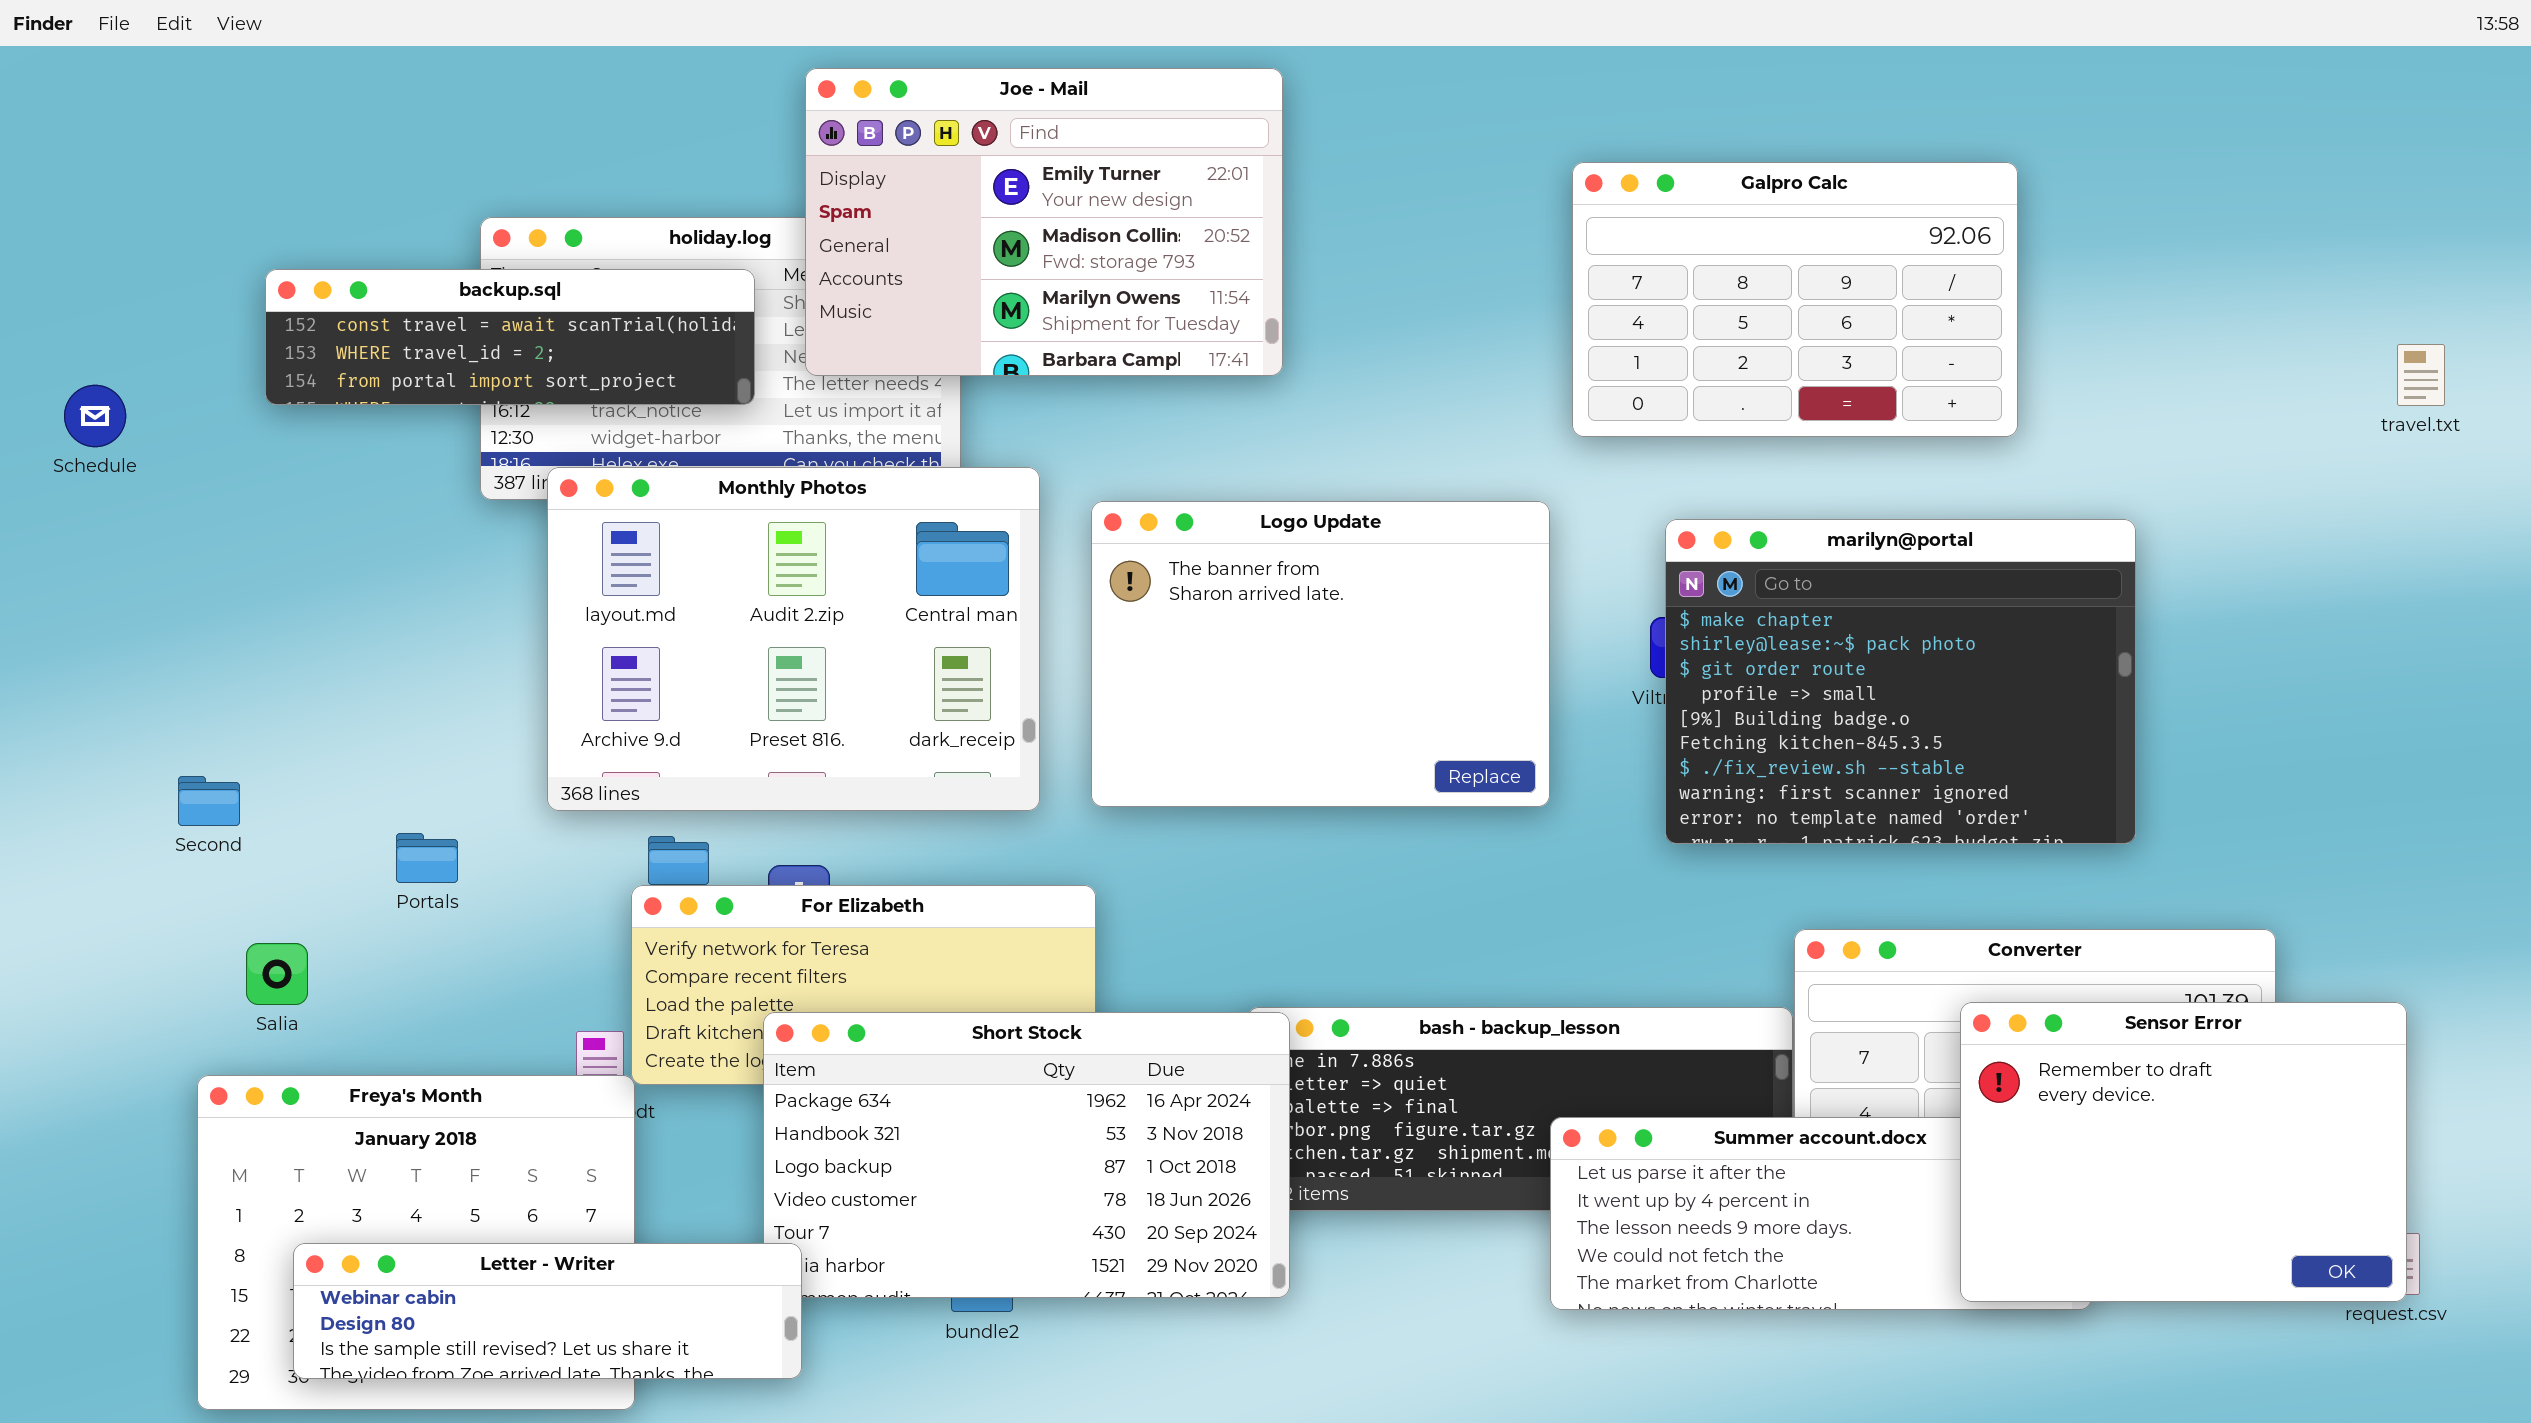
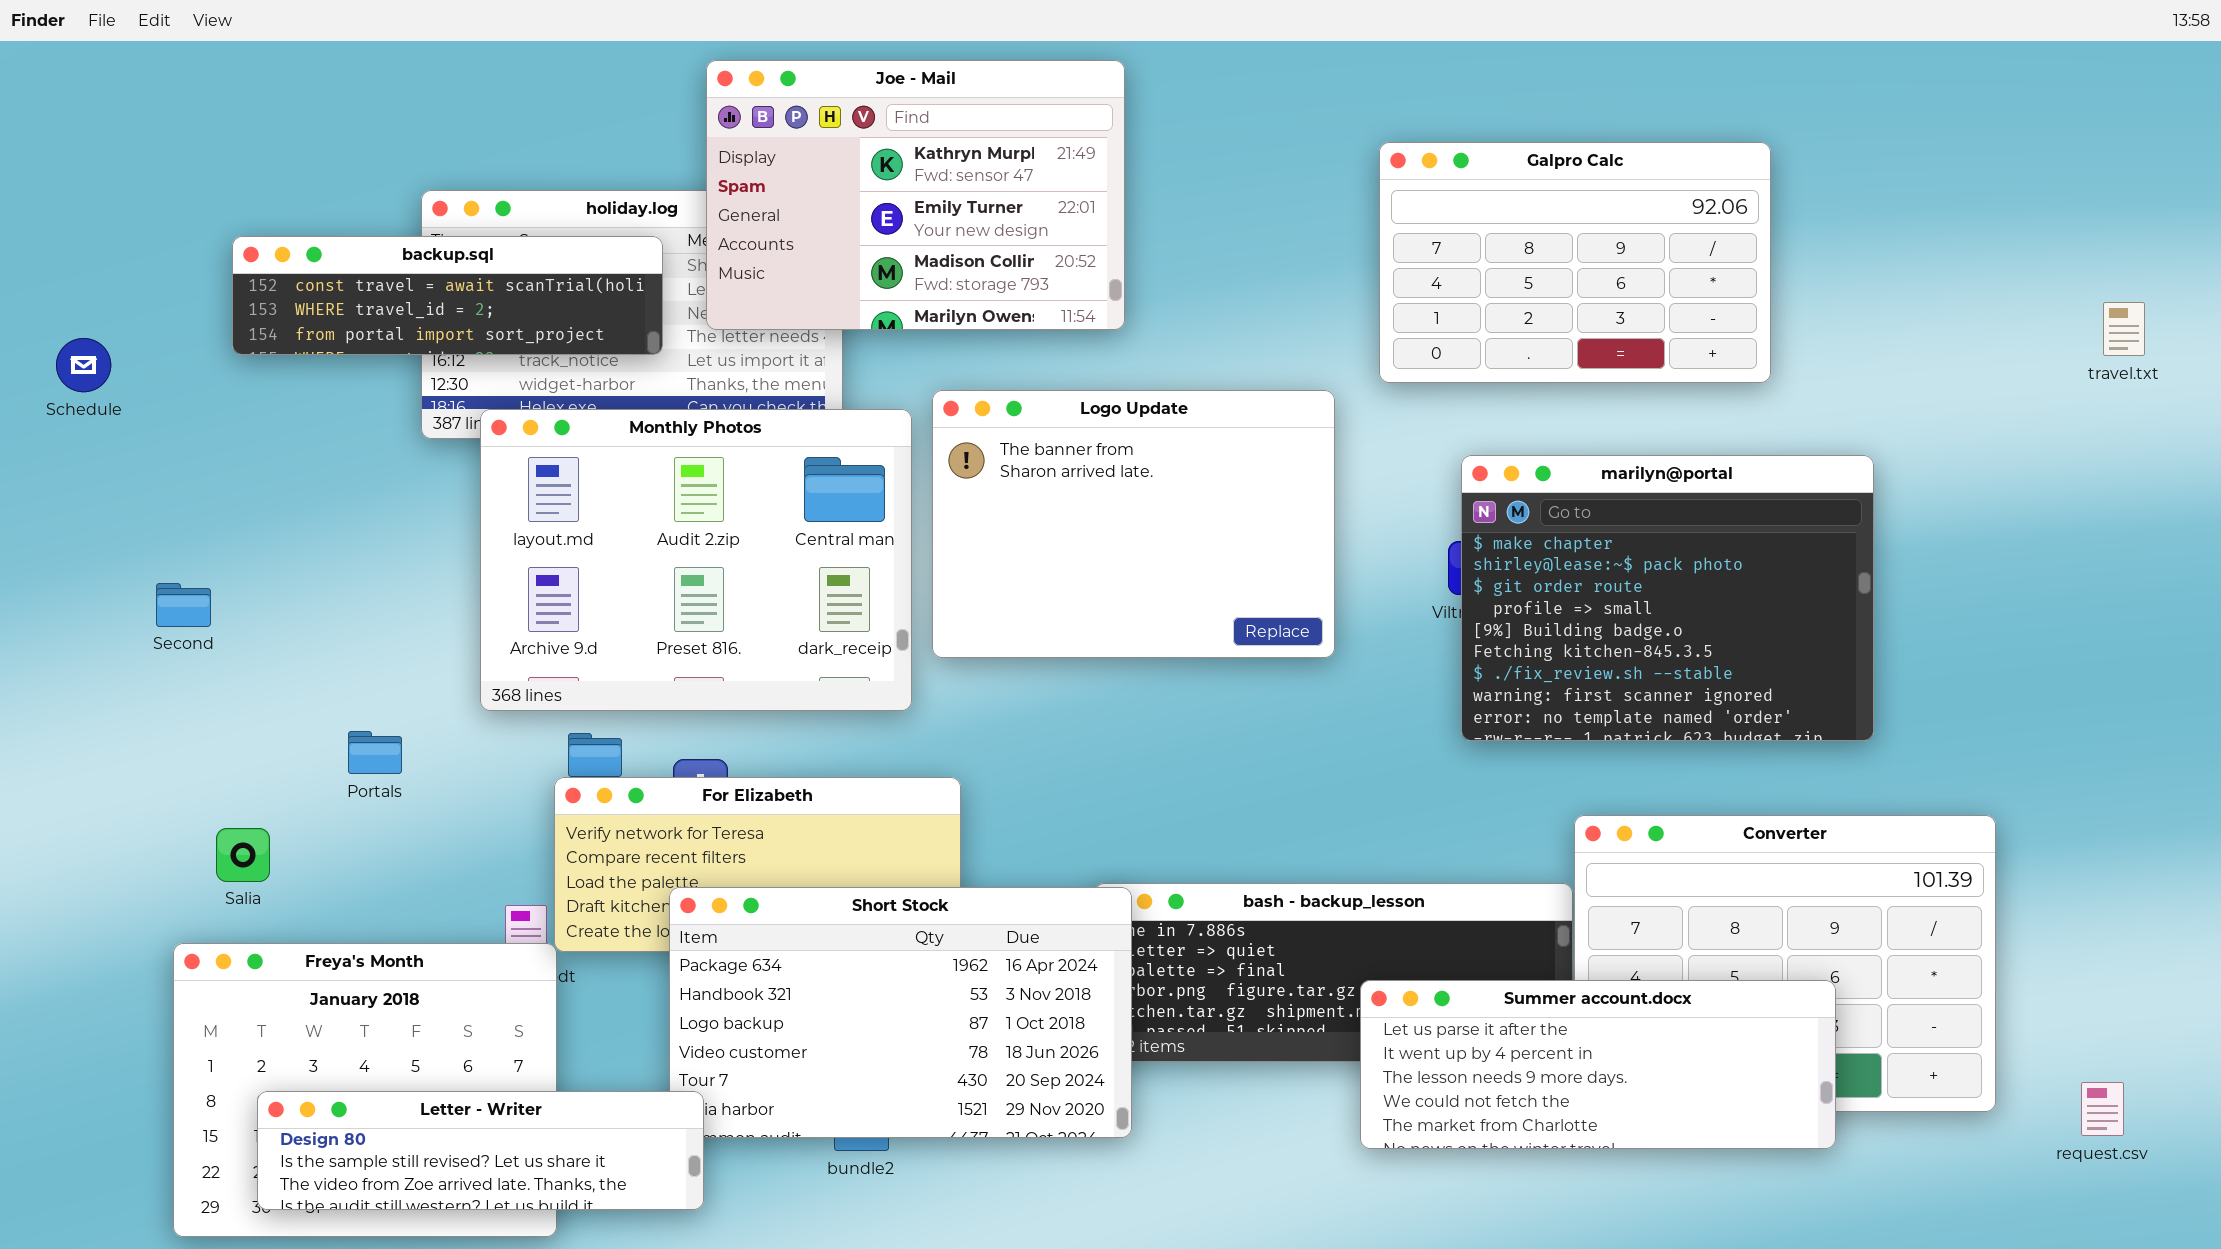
Joe - Mail: [805,68,1283,376] -> [706,60,1125,330], scrolled up 1 row
Logo Update: [1091,501,1550,807] -> [932,390,1335,658], moved
Second: [178,776,240,826] -> [156,583,211,627], moved
Sensor Error: [1960,1002,2407,1302] -> none, closed
Letter - Writer: [293,1243,802,1379] -> [257,1091,704,1210], scrolled down 1 row

